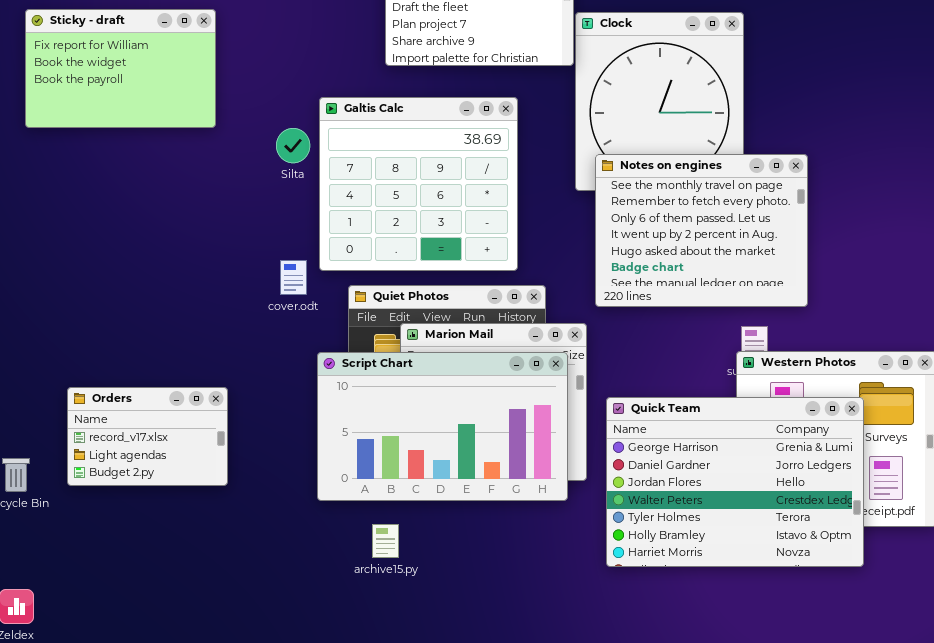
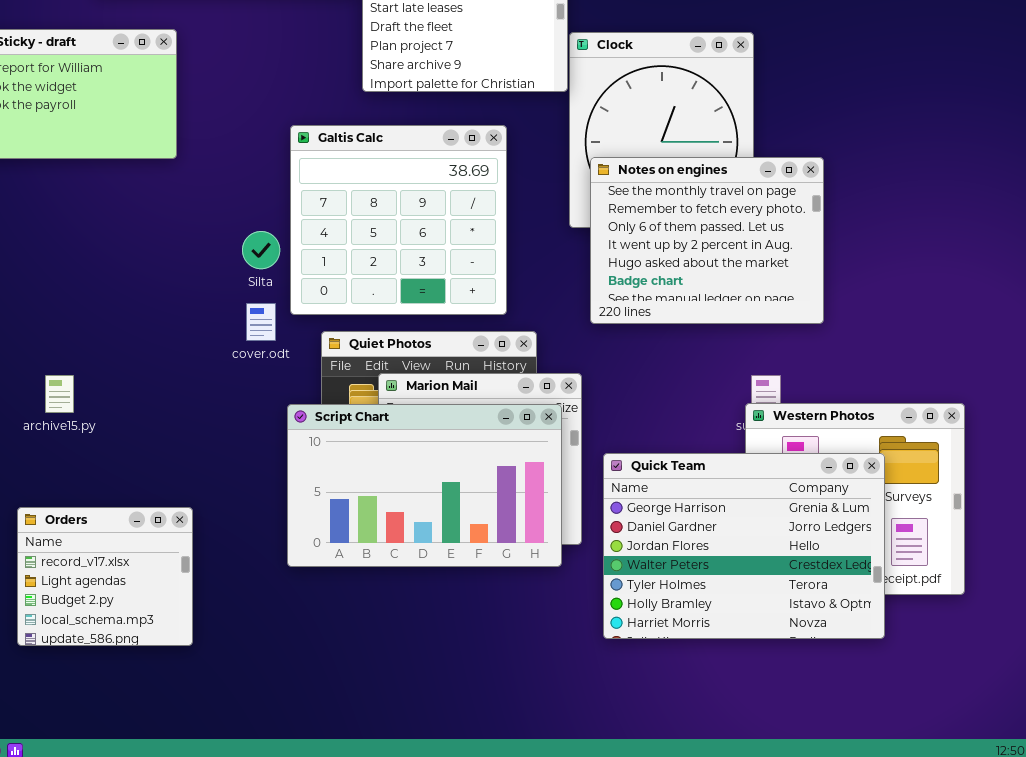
Silta: [276,128,310,163] -> [242,231,280,269], moved
Notes on engines: [595,154,808,307] -> [590,157,824,324], moved
Orders: [67,387,228,486] -> [17,507,193,646], moved, resized
archive15.py: [372,524,399,558] -> [45,375,74,413], moved

